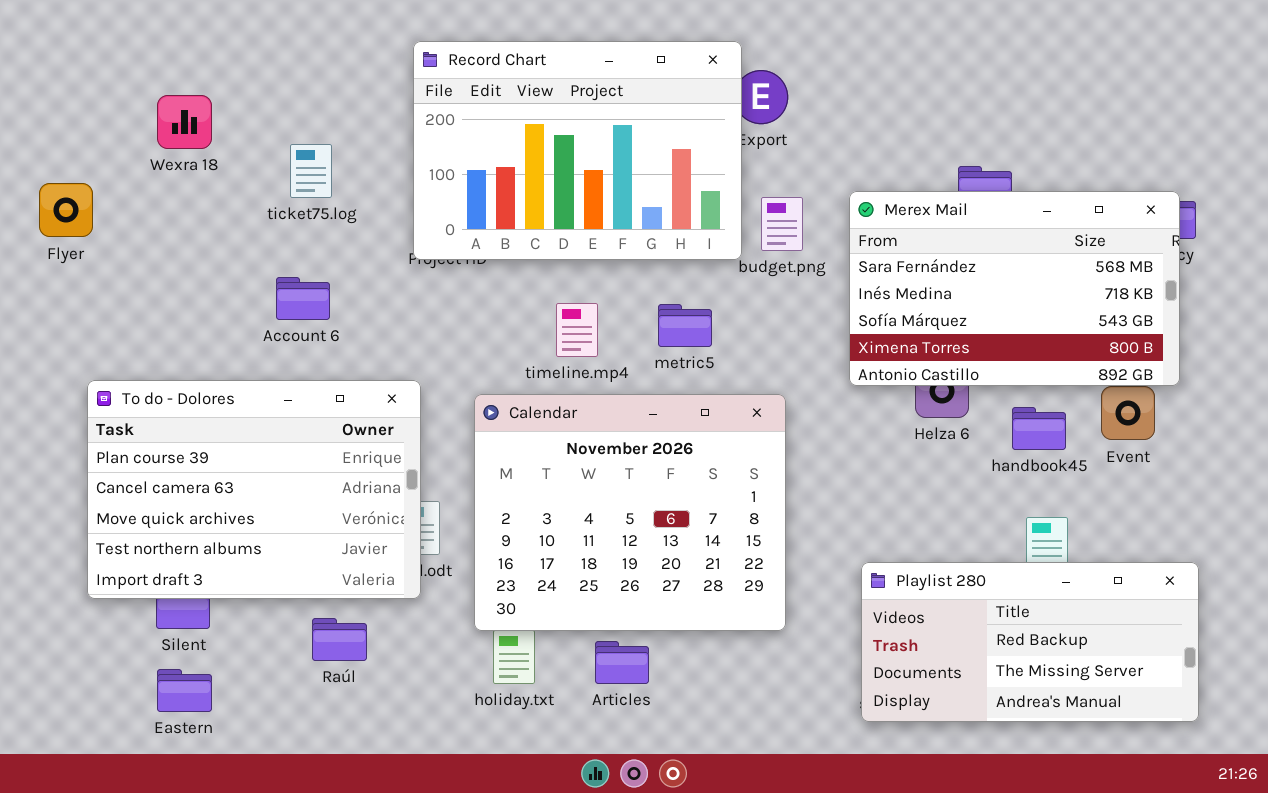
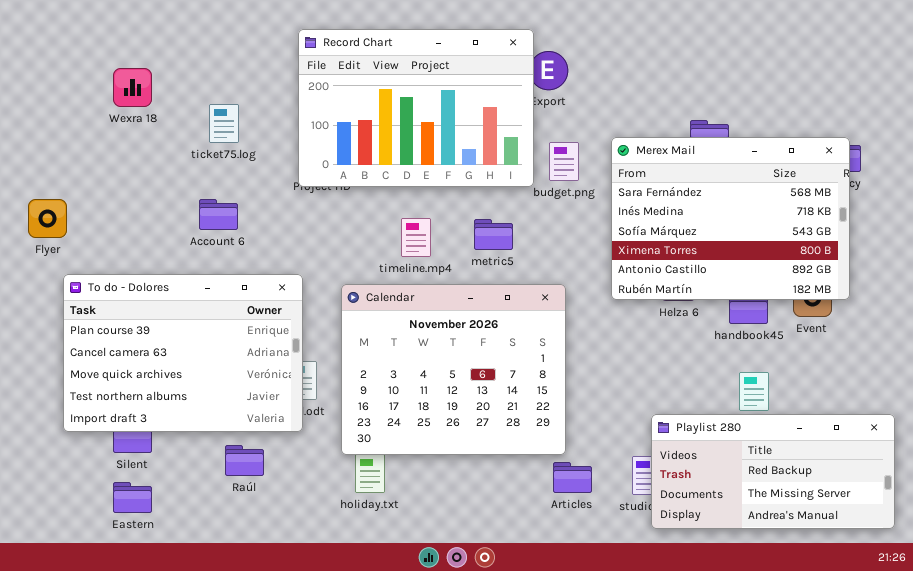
Flyer: [39,183,93,237] -> [28,199,67,238], moved
Merex Mail: [849,191,1180,386] -> [611,137,850,300], resized
Playlist 280: [861,562,1199,722] -> [651,414,895,529], moved
Articles: [595,641,649,684] -> [553,462,592,493], moved

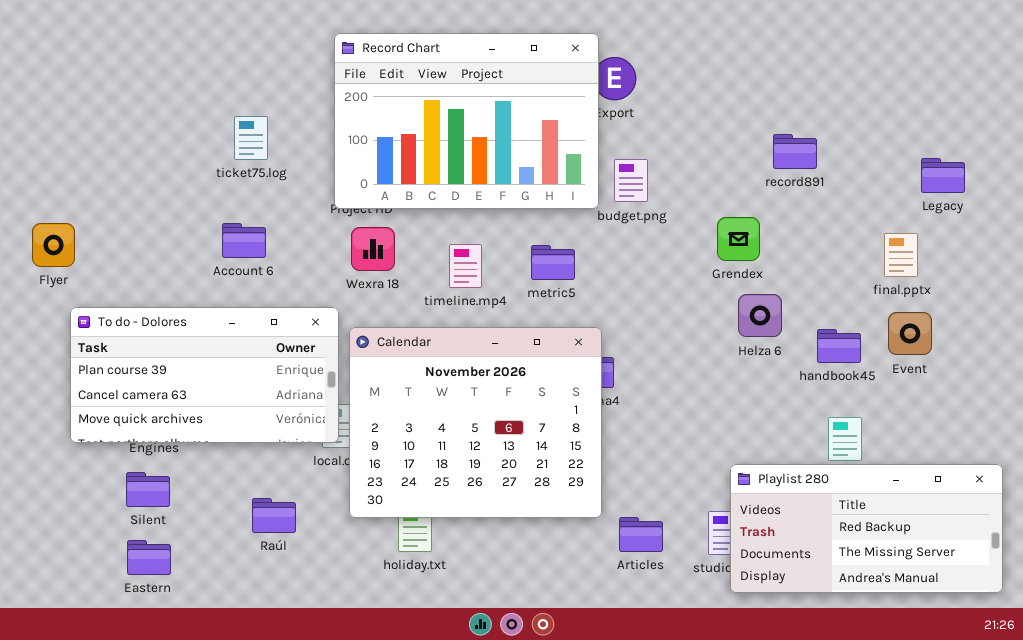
Wexra 18: [113,68,152,107] -> [351,227,395,271], moved
Merex Mail: [611,137,850,300] -> none, closed
To do - Dolores: [63,274,303,432] -> [70,307,339,443], resized
Calendar: [341,284,566,455] -> [349,327,602,518], moved

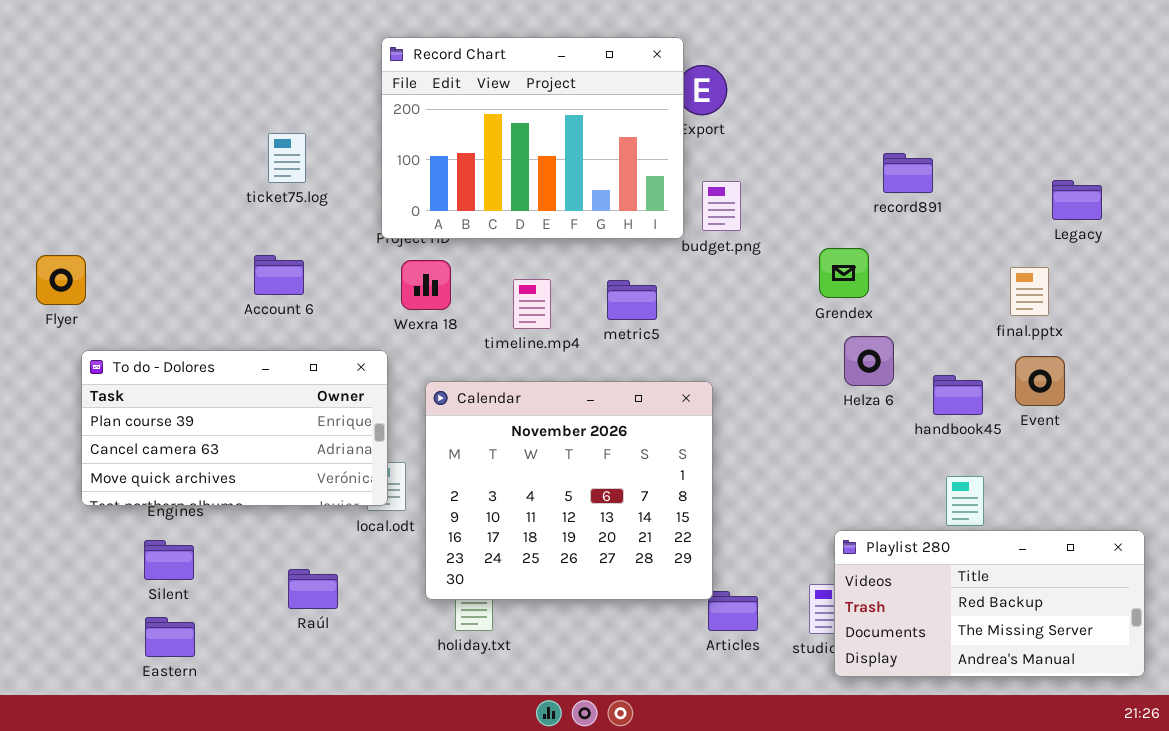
Calendar: [349,327,602,518] -> [425,381,713,600], moved

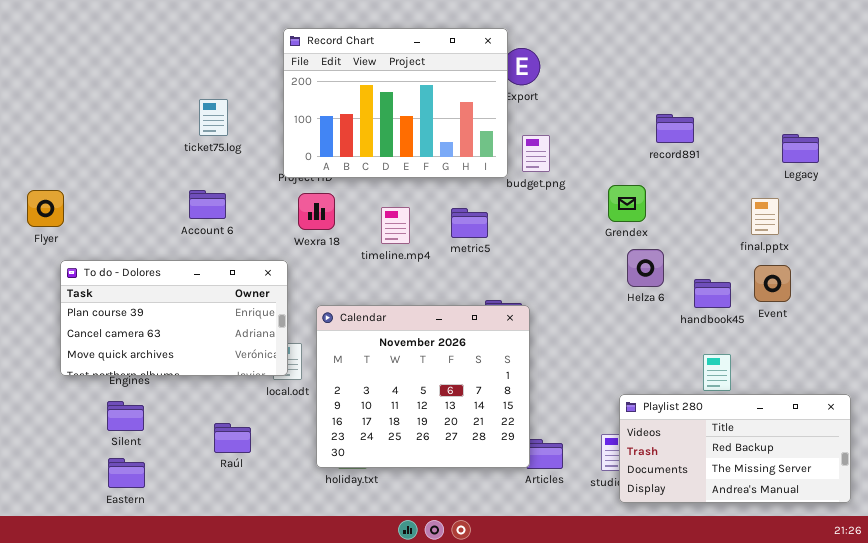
Calendar: [425,381,713,600] -> [316,305,530,468], moved

